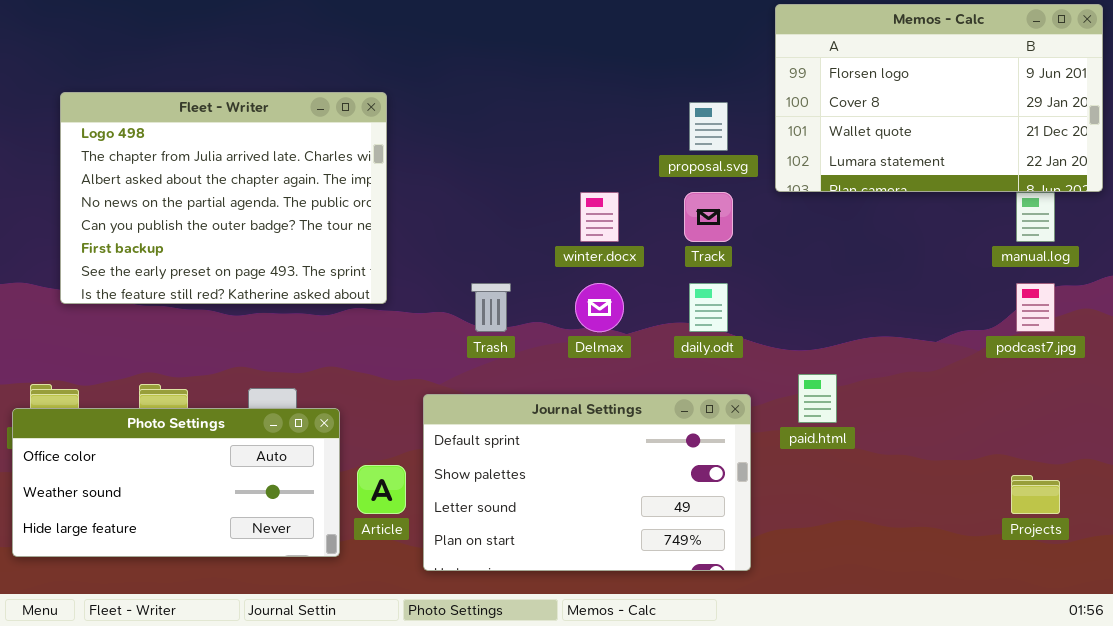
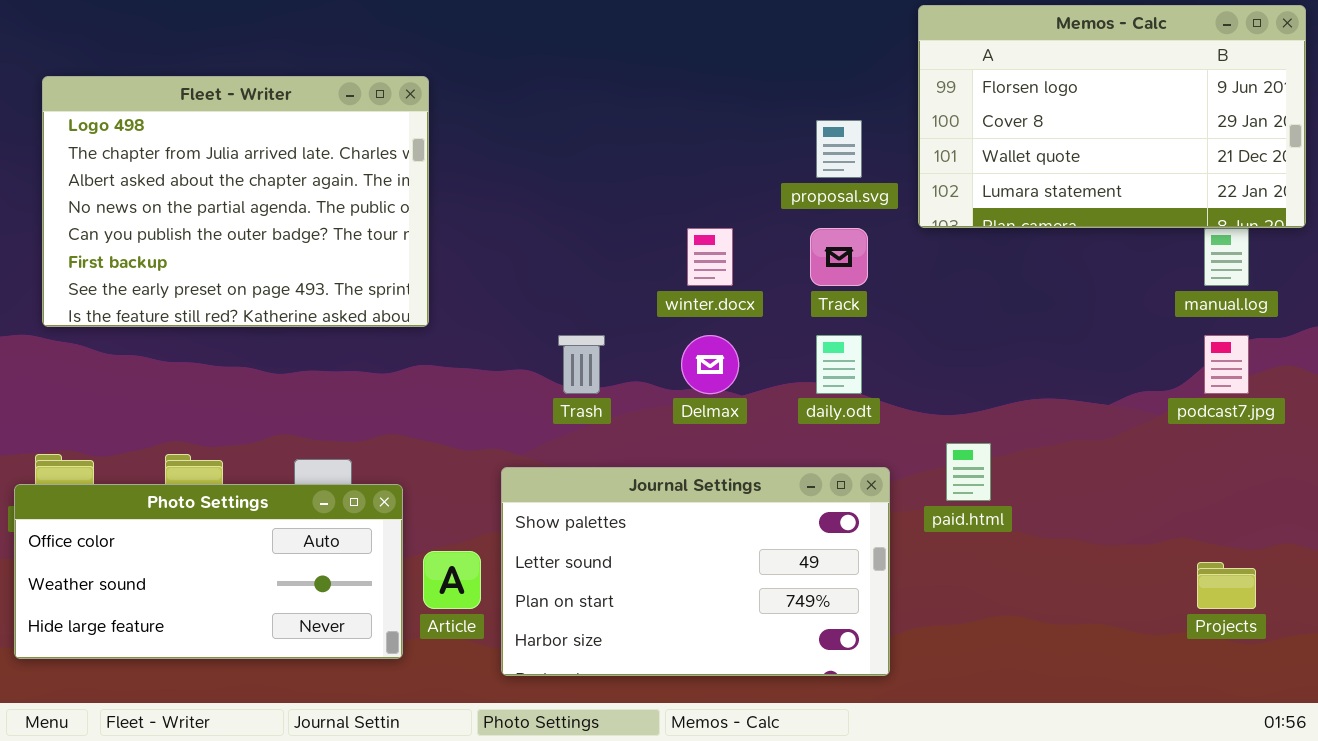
Fleet - Writer: [60,92,387,304] -> [42,76,429,327], moved
Journal Settings: [423,394,751,571] -> [501,467,890,676], scrolled down 1 row

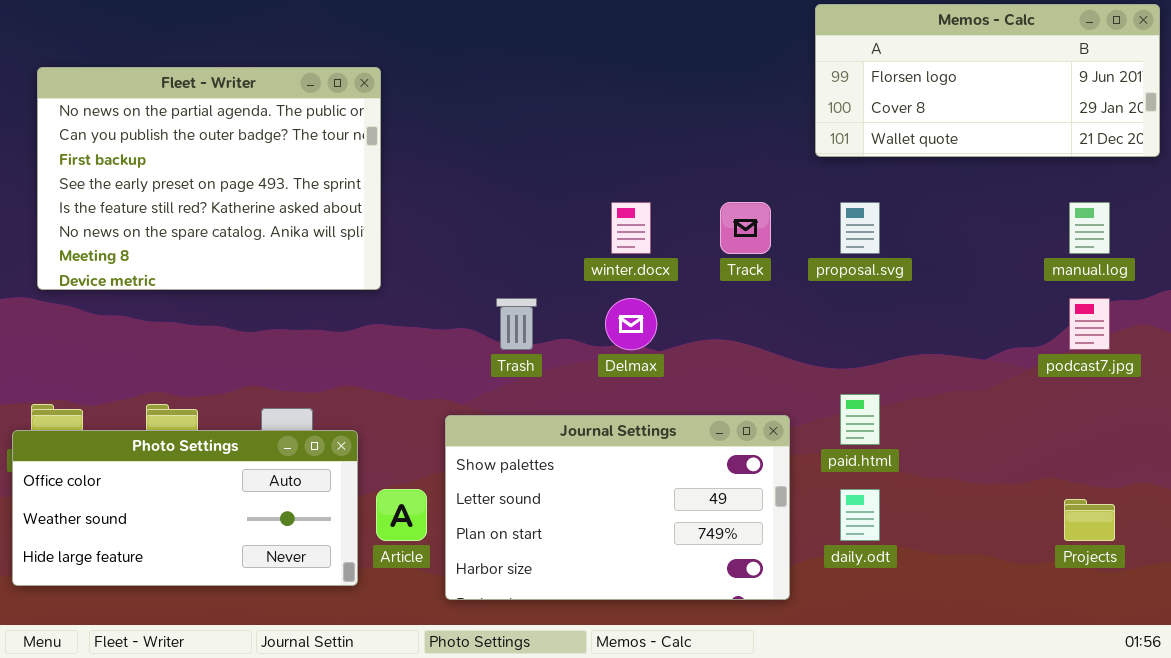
Memos - Calc: [918,5,1306,228] -> [815,4,1160,157], resized
Fleet - Writer: [42,76,429,327] -> [37,67,381,290], scrolled down 3 rows
proposal.svg: [816,120,862,178] -> [840,202,880,254], moved
daily.odt: [816,335,862,394] -> [840,489,880,541], moved

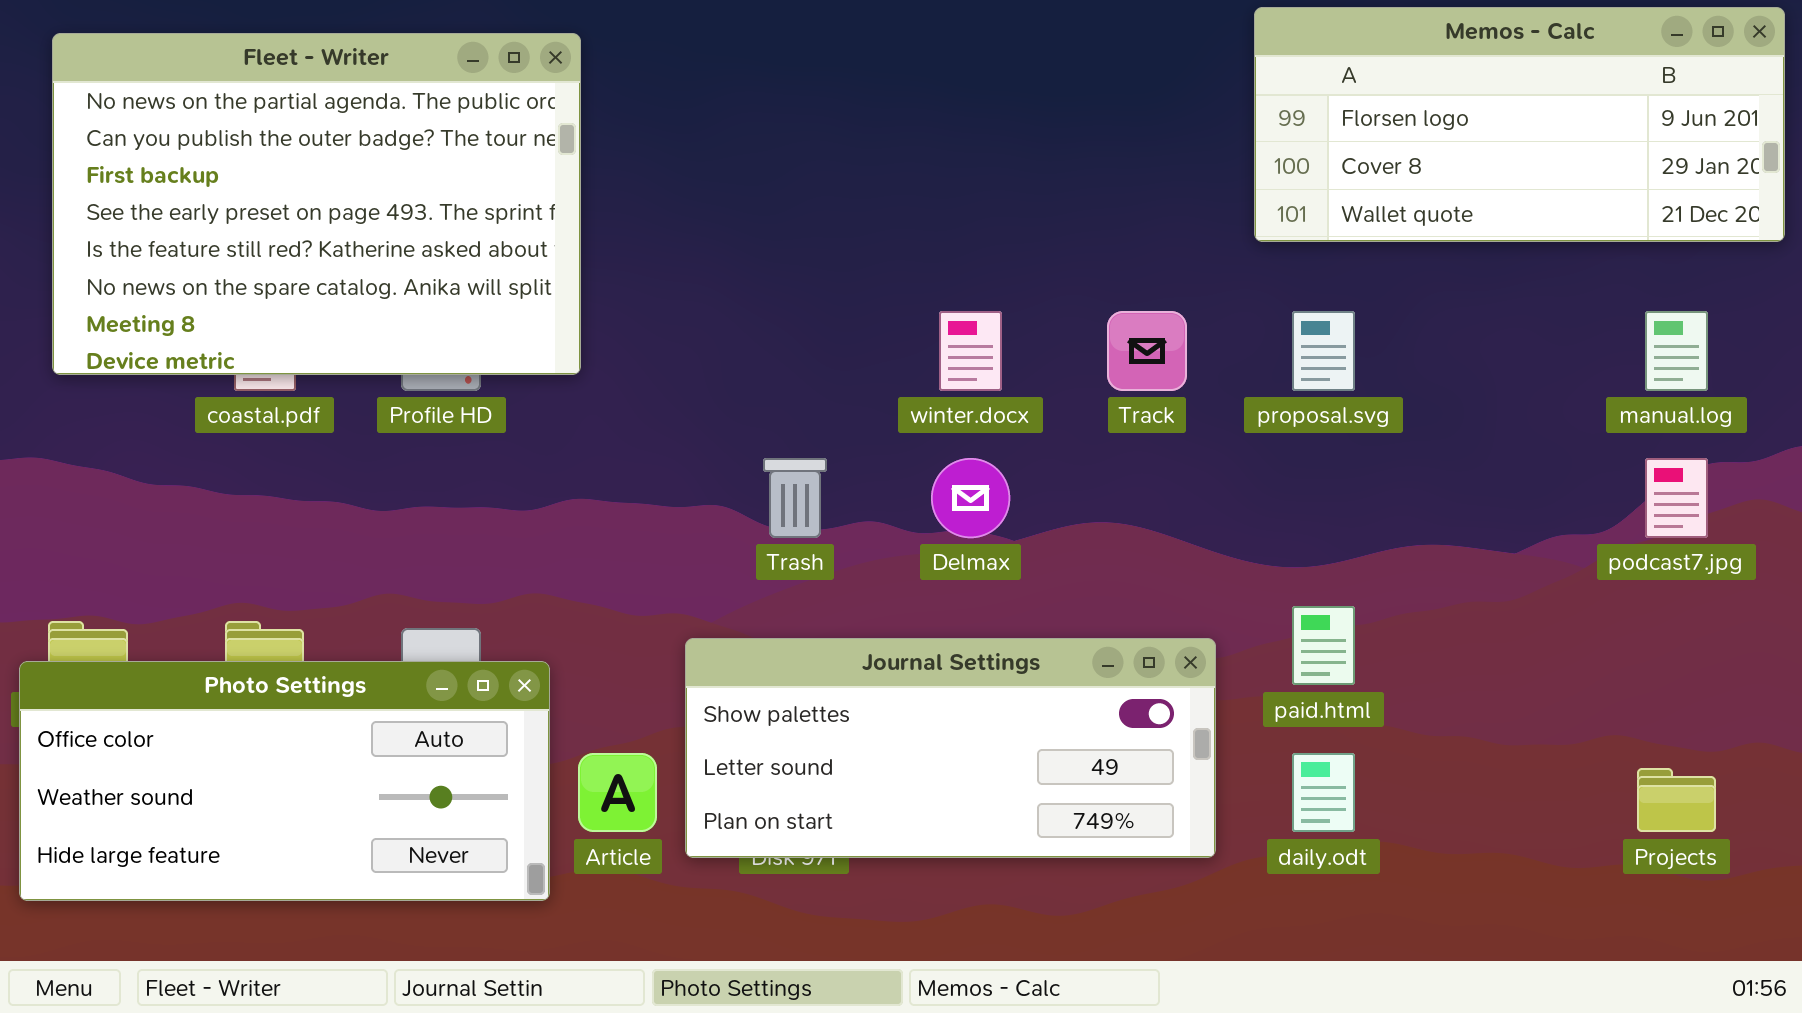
Fleet - Writer: [37,67,381,290] -> [52,33,581,375], moved
Journal Settings: [445,415,790,600] -> [685,638,1216,858], resized

